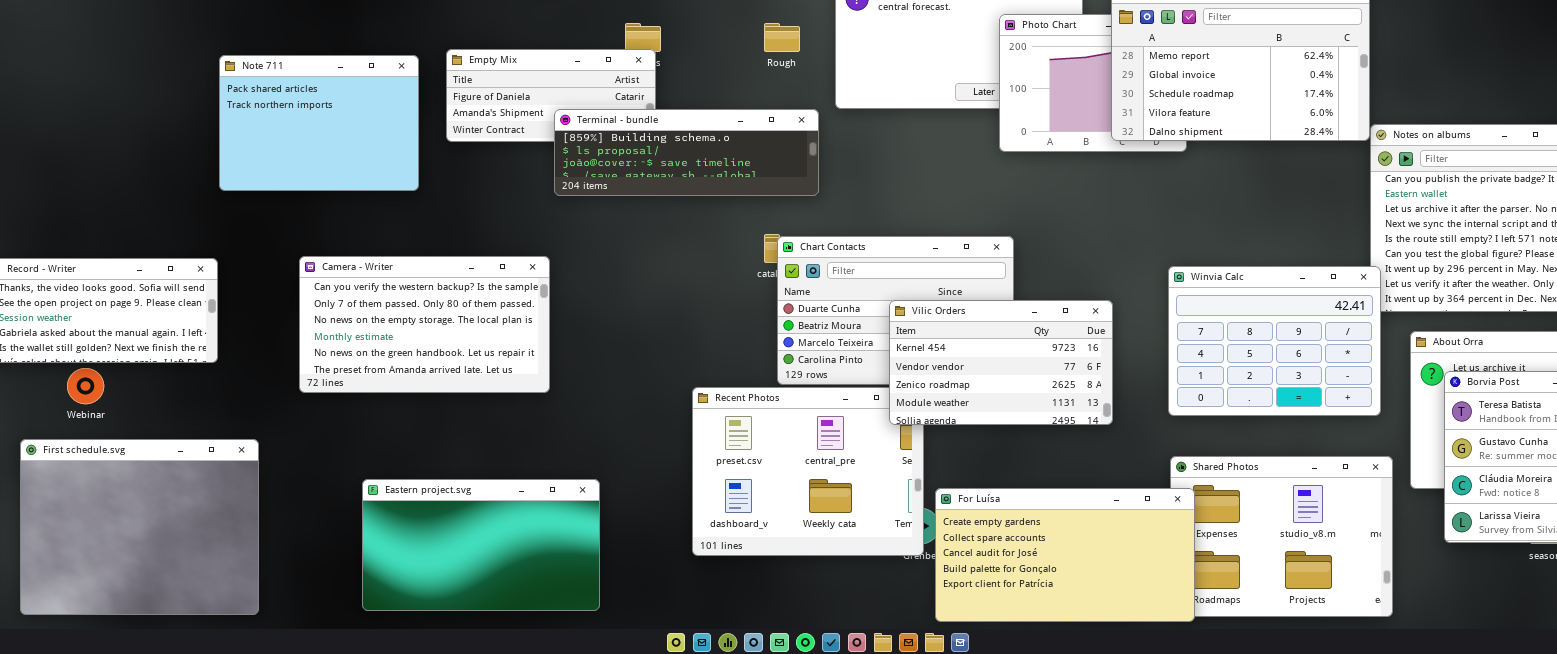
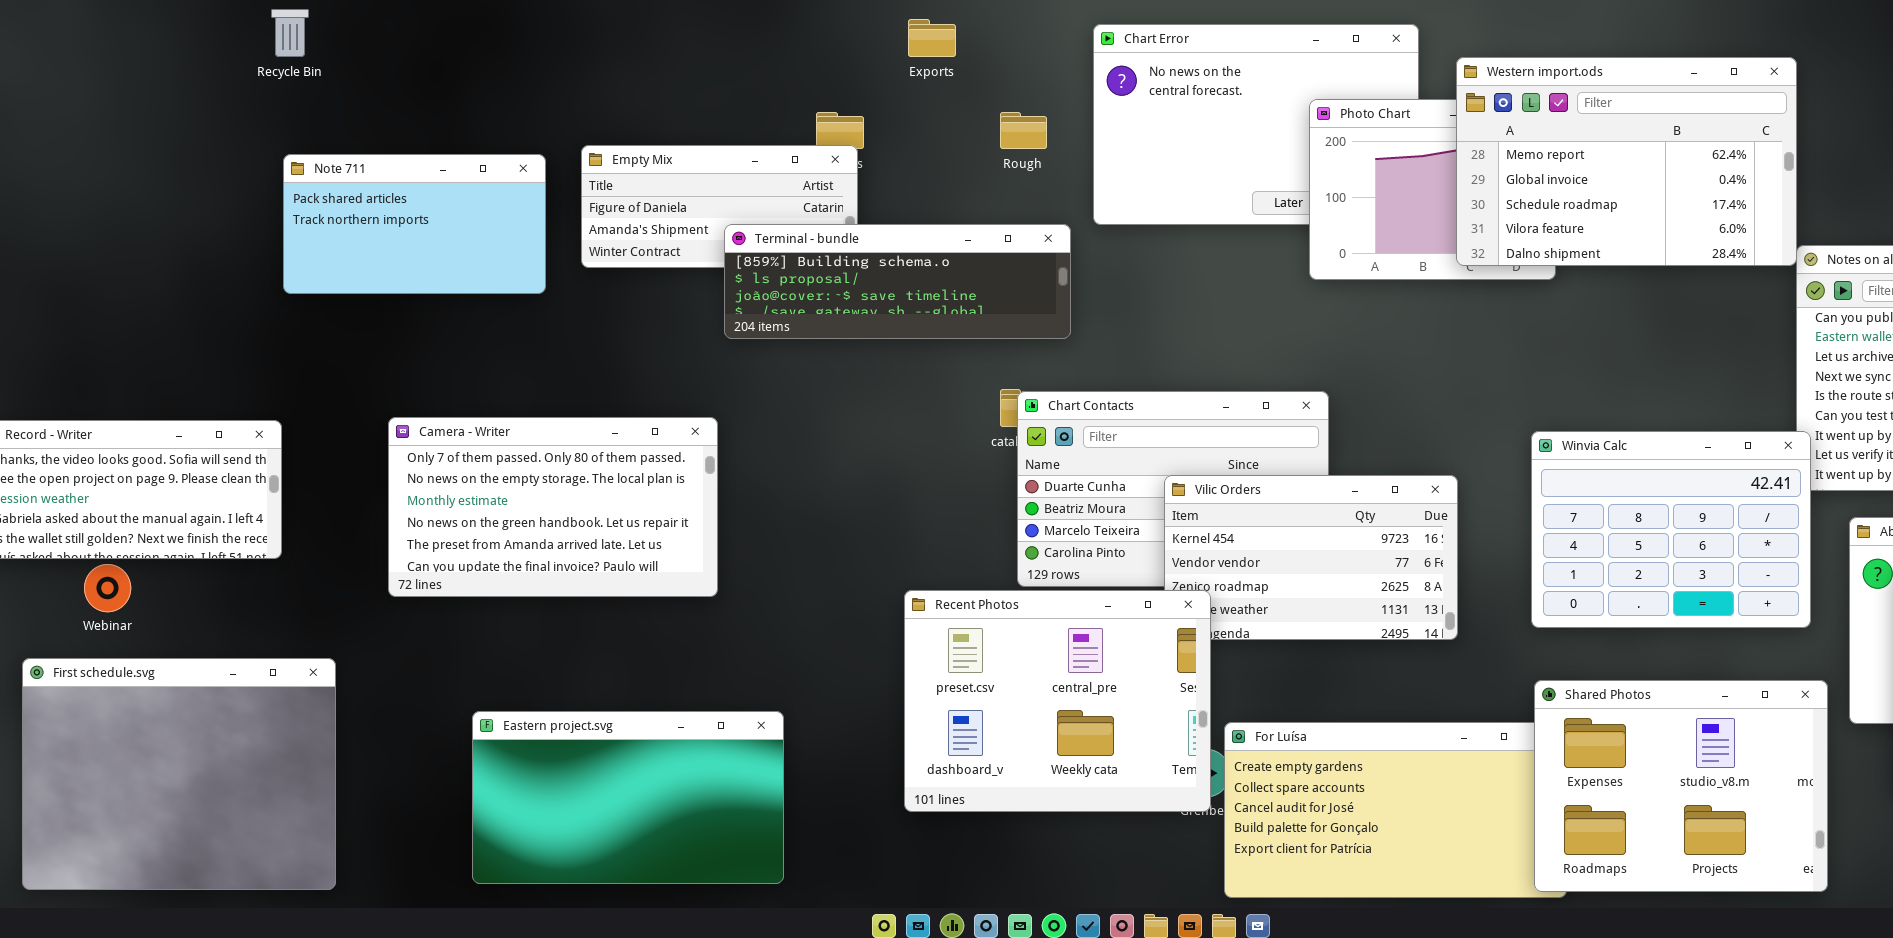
Note 711: [219,55,419,191] -> [283,154,546,294], resized
Camera - Writer: [299,256,550,393] -> [388,417,718,597], scrolled down 1 row
Recent Photos: [692,387,924,556] -> [904,590,1211,812], raised
Shared Photos: [1170,456,1393,617] -> [1534,680,1828,892], raised

